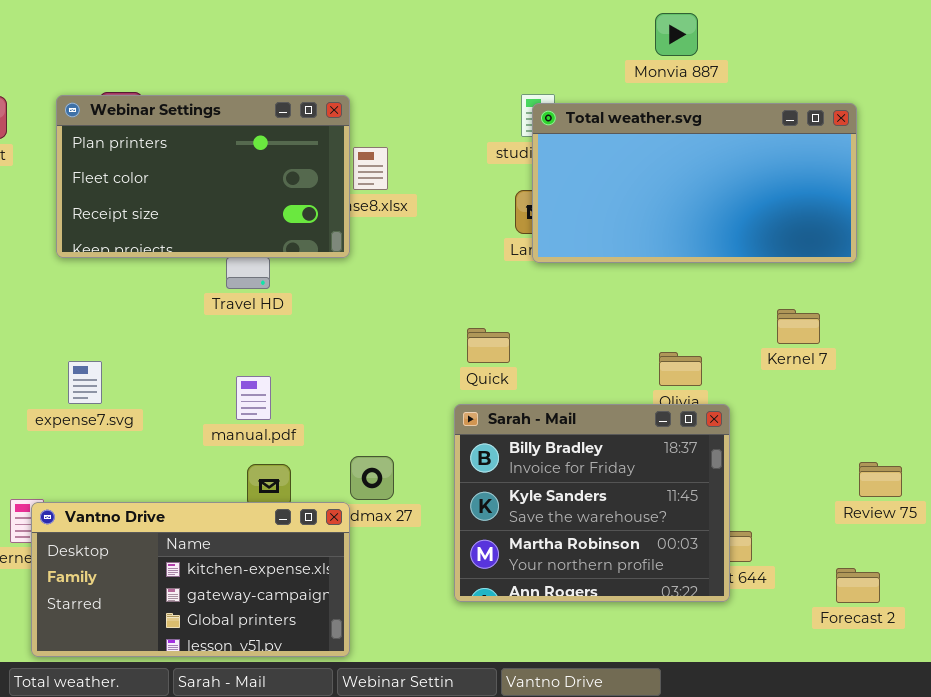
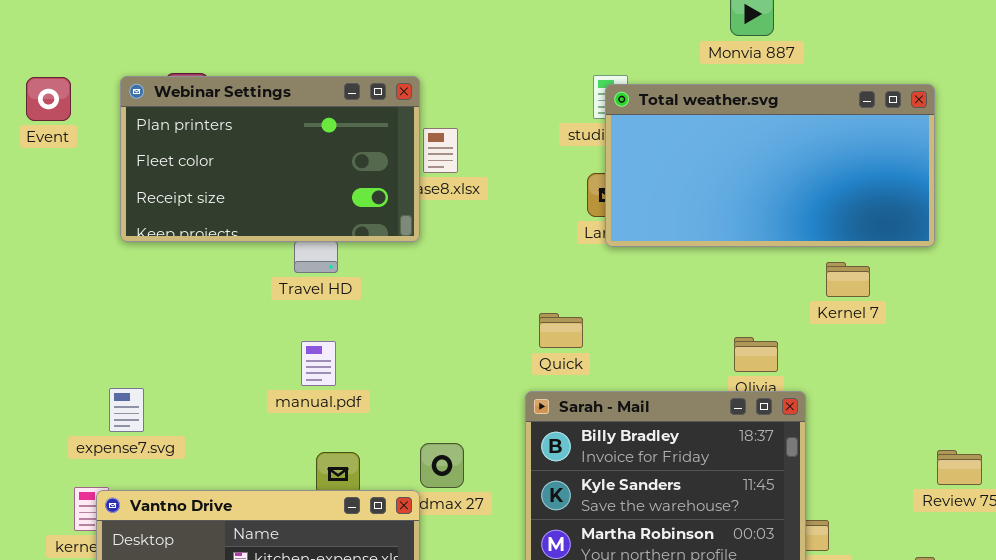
Kernel 7: [777,309,820,344] -> [826,262,870,297], moved
expense7.svg: [68,361,102,404] -> [109,388,144,432], moved
manual.pdf: [236,376,271,420] -> [301,341,336,386], moved

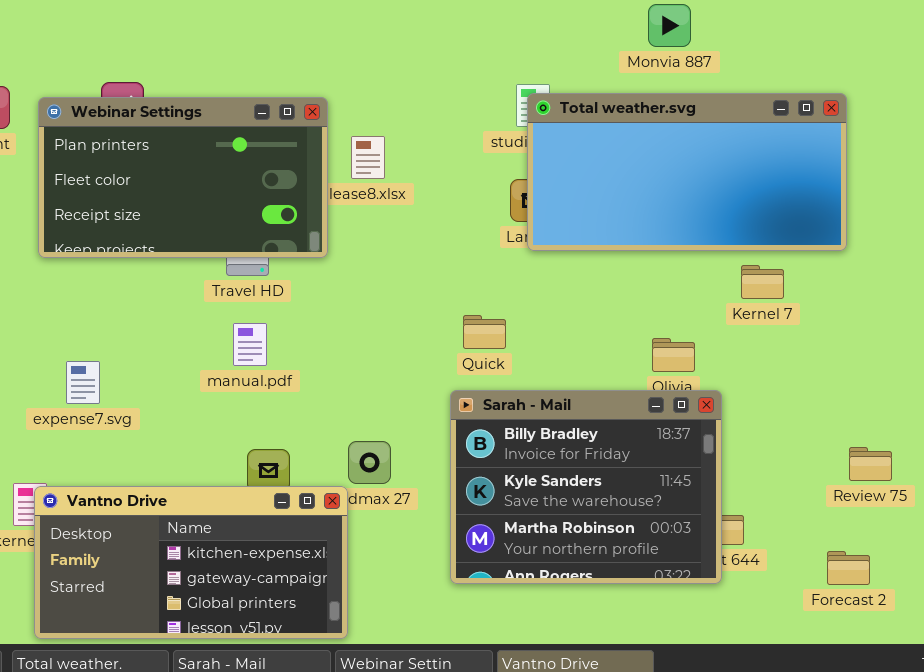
Webinar Settings: [120,76,420,242] -> [38,97,328,258], moved
manual.pdf: [301,341,336,386] -> [233,323,267,366], moved
expense7.svg: [109,388,144,432] -> [66,361,100,404], moved

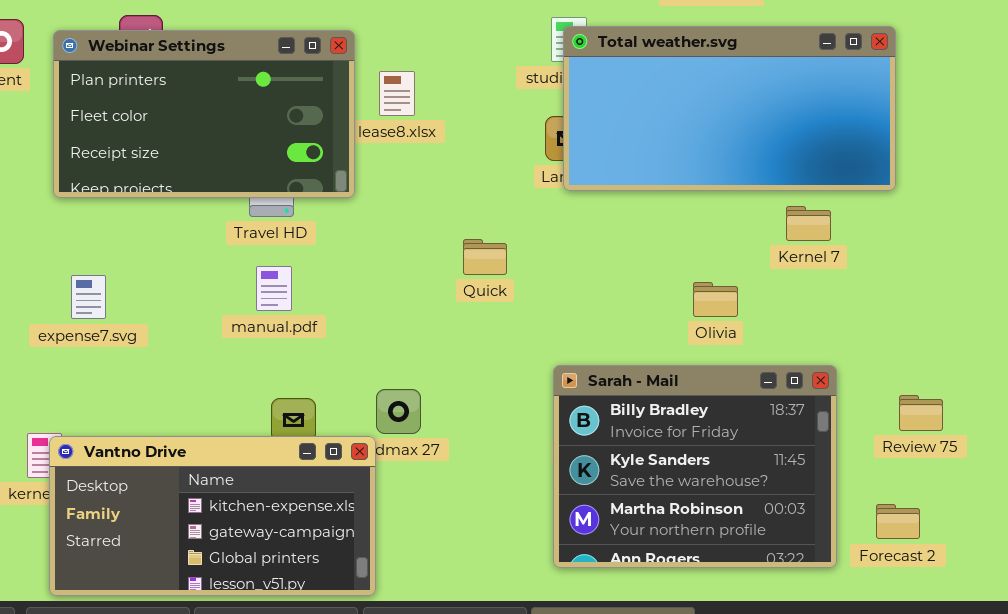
Quick: [463,315,506,349] -> [463,239,507,275], moved
expense7.svg: [66,361,100,404] -> [71,275,106,319], moved
Sarah - Mail: [450,390,722,584] -> [553,365,837,568], moved

